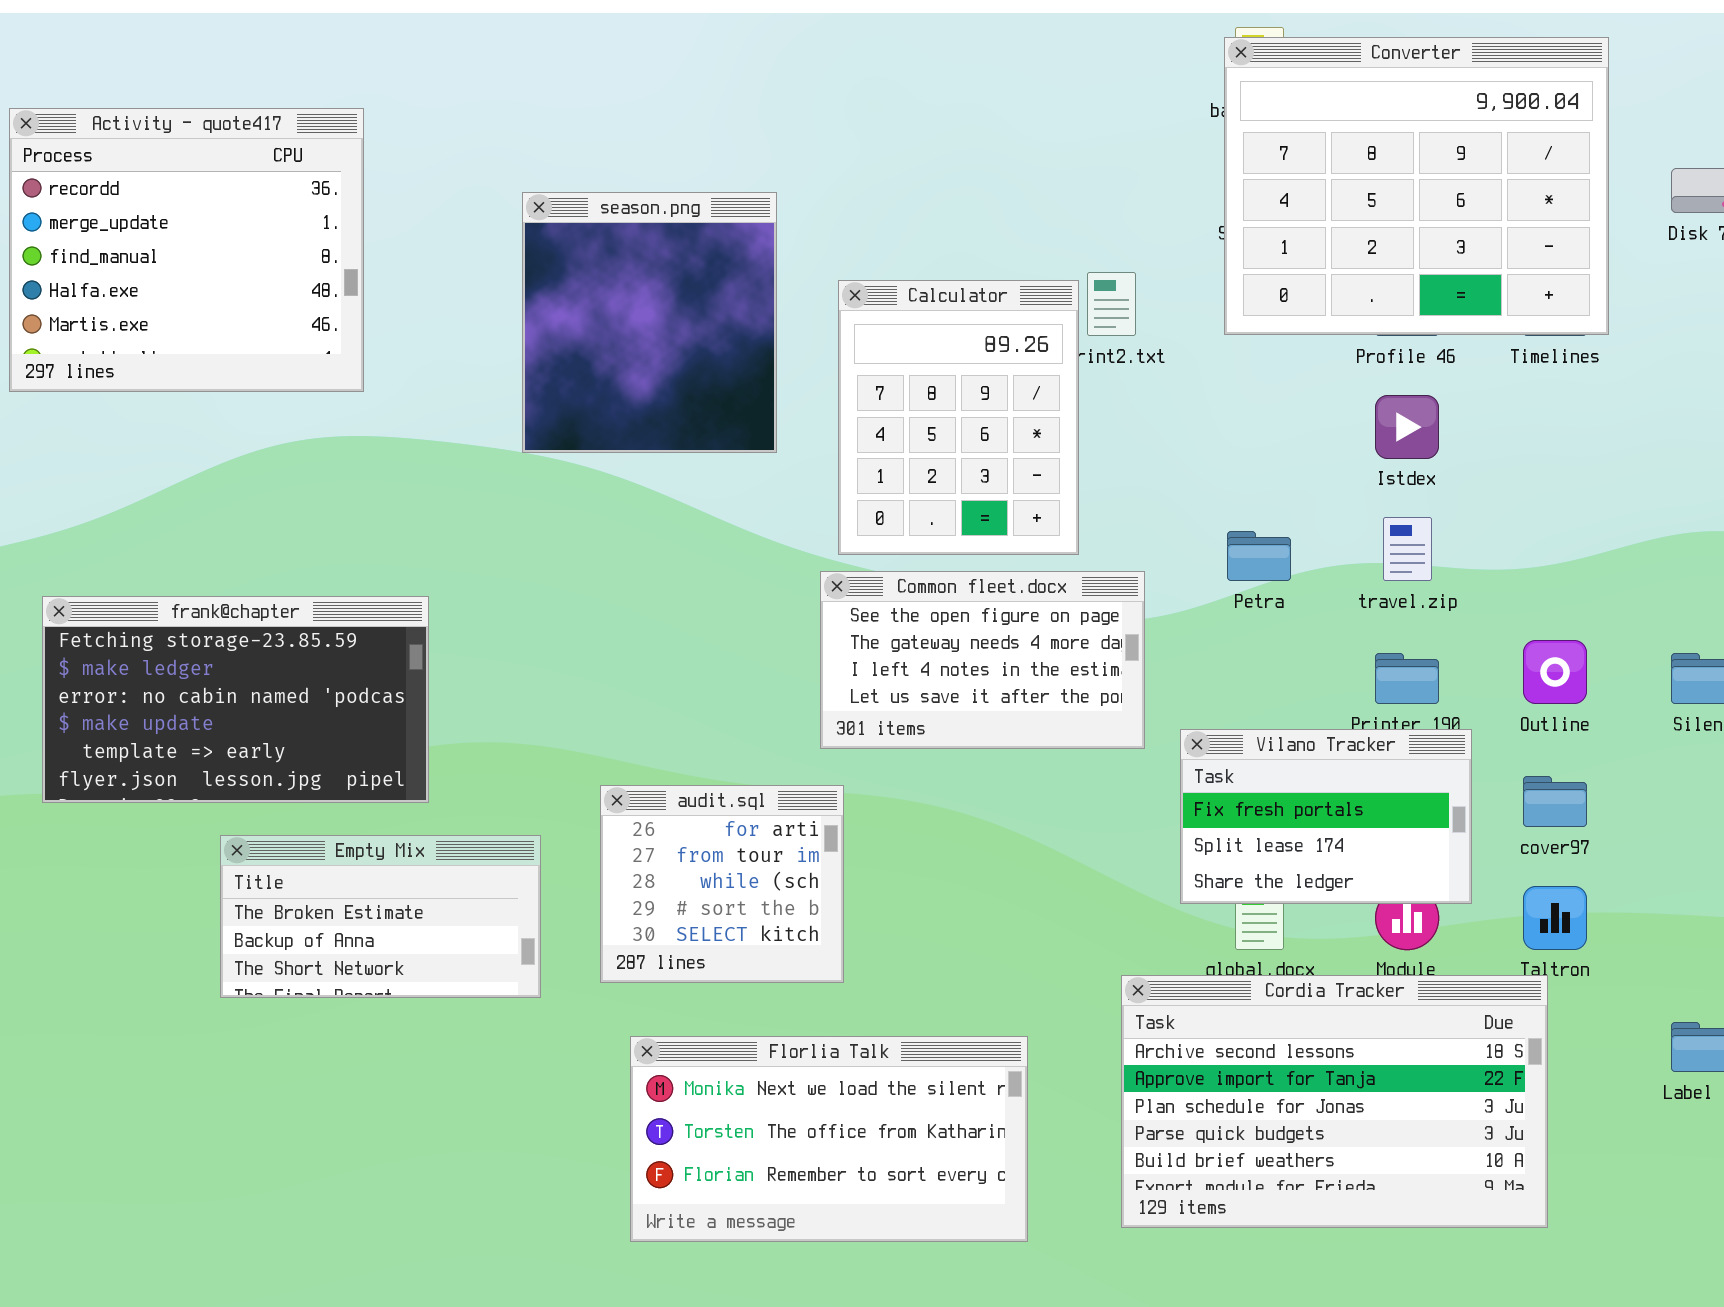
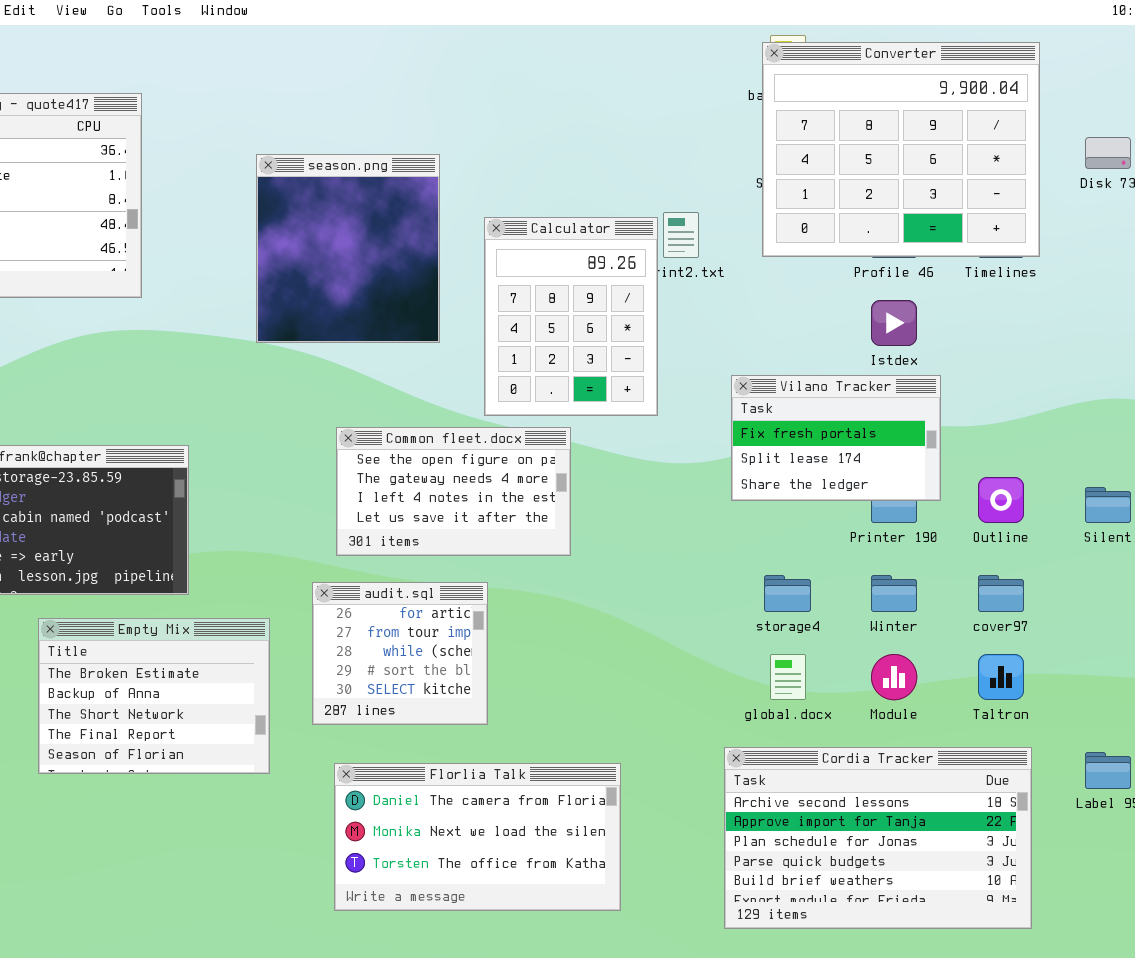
Common fleet.docx: [820,571,1145,749] -> [336,427,571,556], moved
Vilano Tracker: [1180,729,1472,904] -> [731,375,941,501], moved
Empty Mix: [220,835,541,998] -> [38,618,270,774], resized
Cordia Tracker: [1121,975,1548,1228] -> [724,747,1032,929], moved
Florlia Talk: [630,1036,1028,1242] -> [334,763,621,911], scrolled up 1 row

